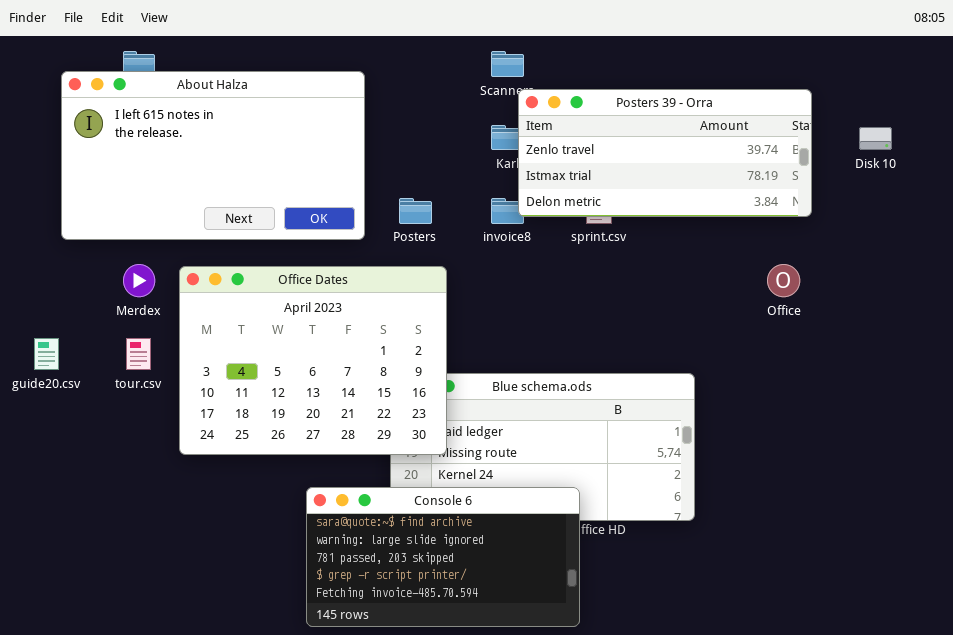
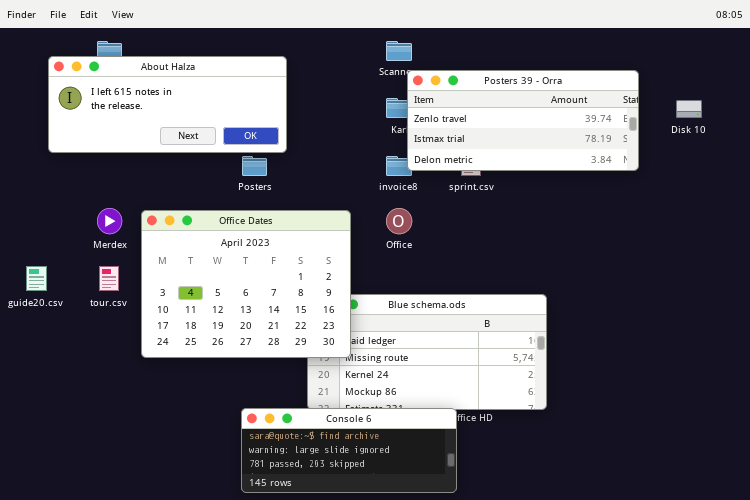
About Halza: [61,71,365,240] -> [48,56,287,153], resized
Posters: [399,198,432,224] -> [242,156,267,176], moved
Office: [767,264,800,297] -> [386,208,412,234], moved
Console 6: [306,487,580,627] -> [241,408,457,493], resized

